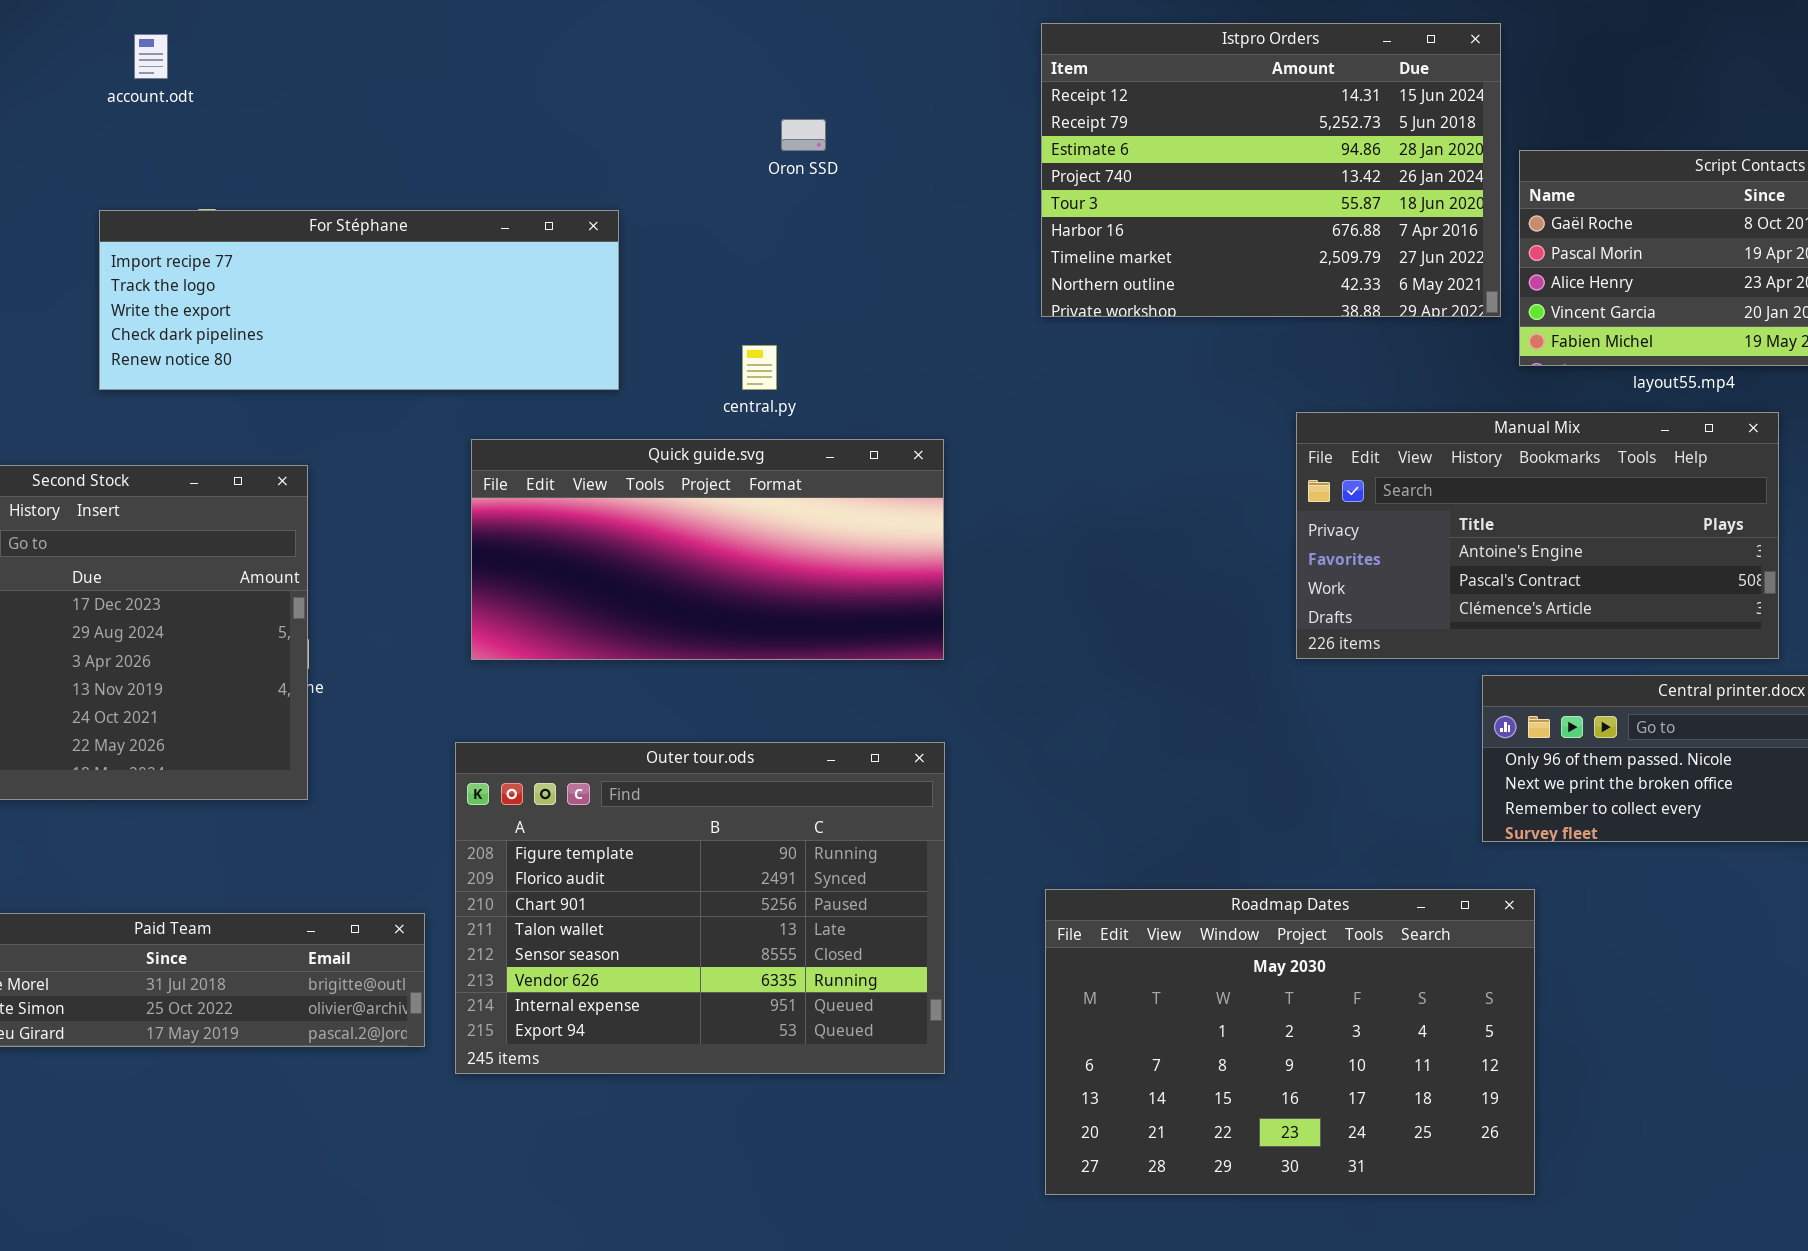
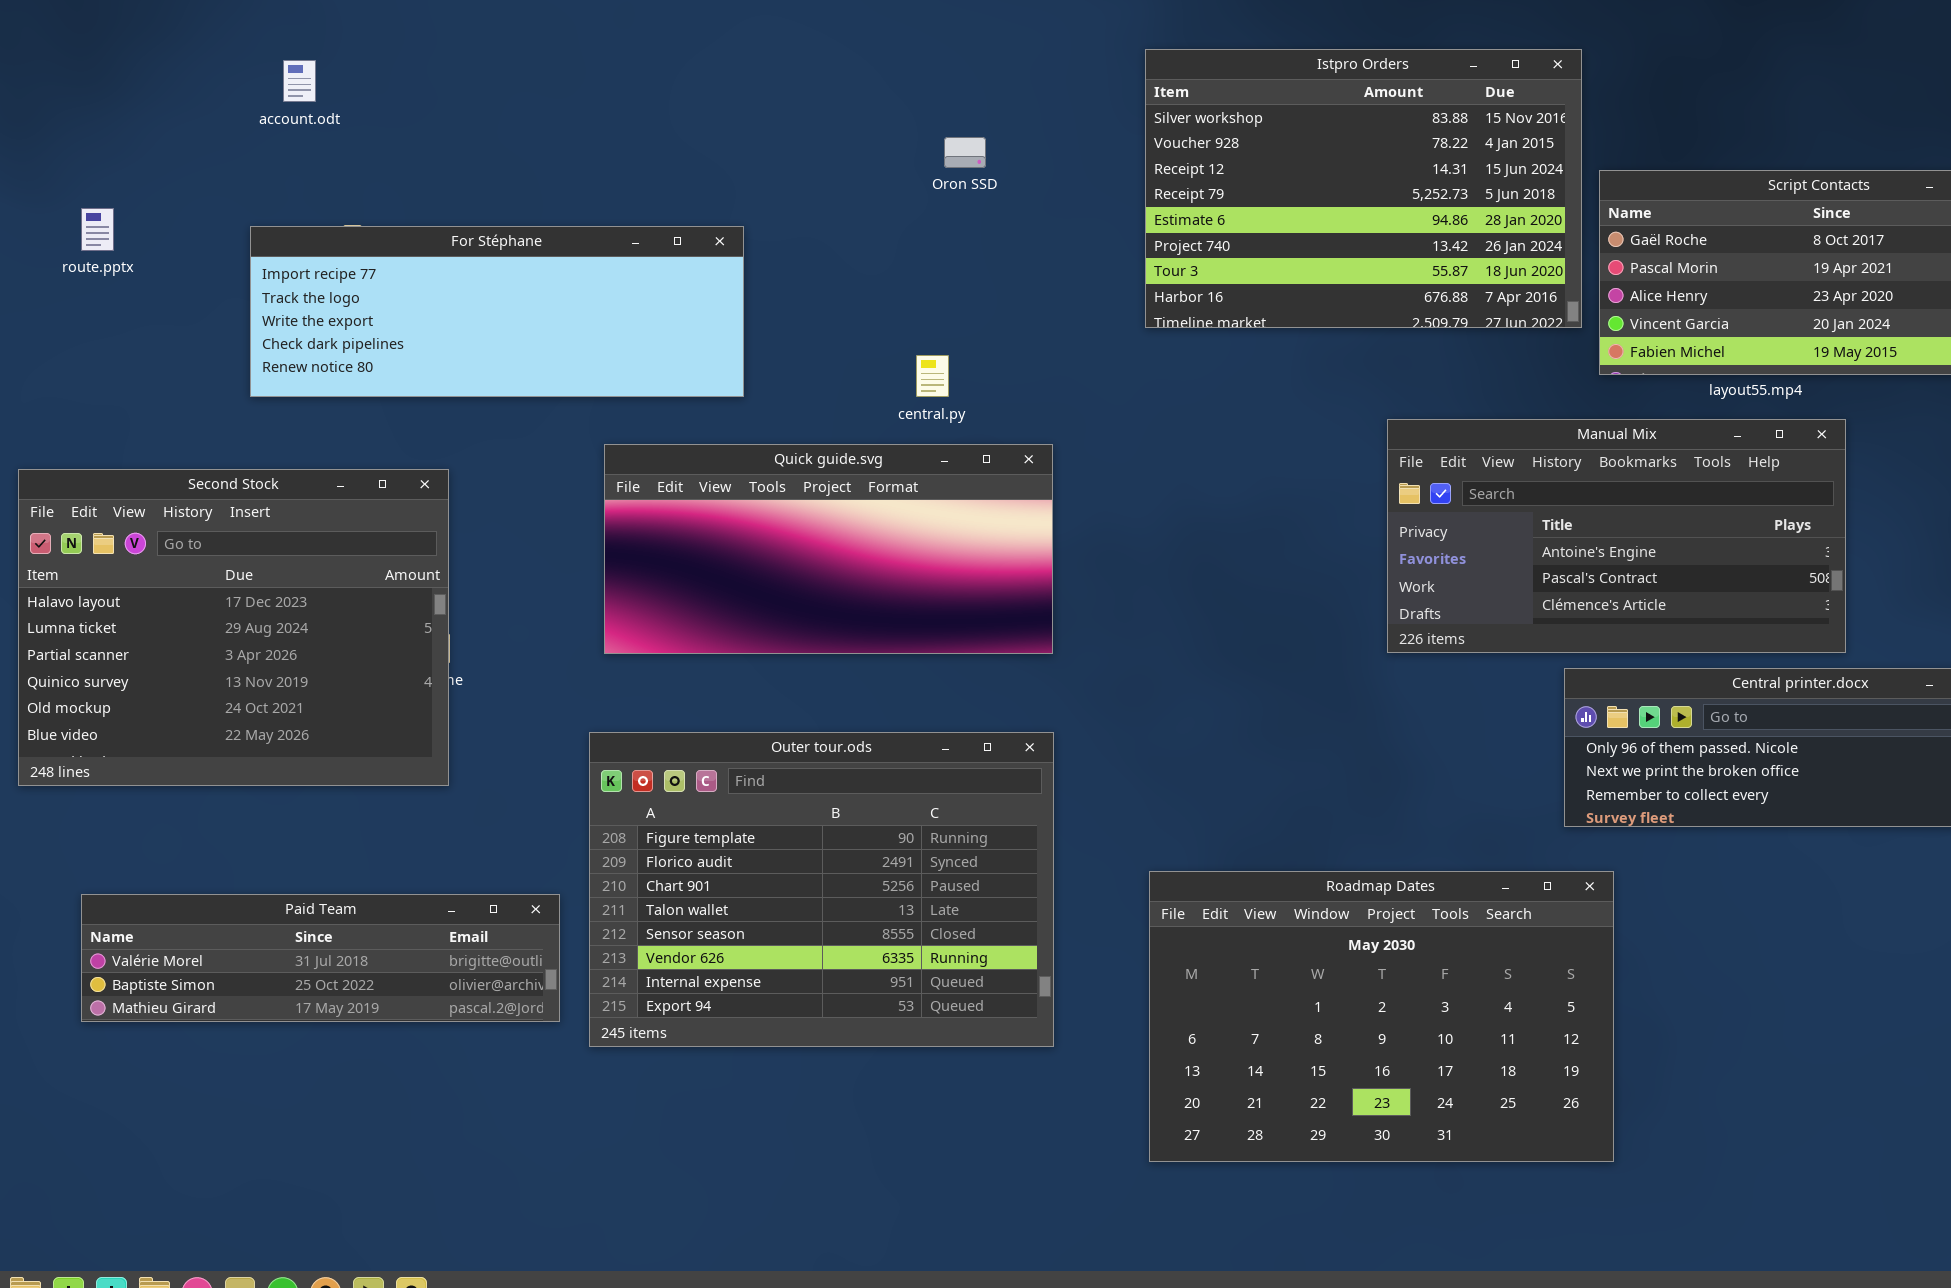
Istpro Orders: [1041,23,1501,317] -> [1145,49,1582,328], scrolled up 2 rows
Oron SSD: [781,119,826,151] -> [944,137,986,168], moved
central.py: [742,345,777,390] -> [916,355,949,397], moved

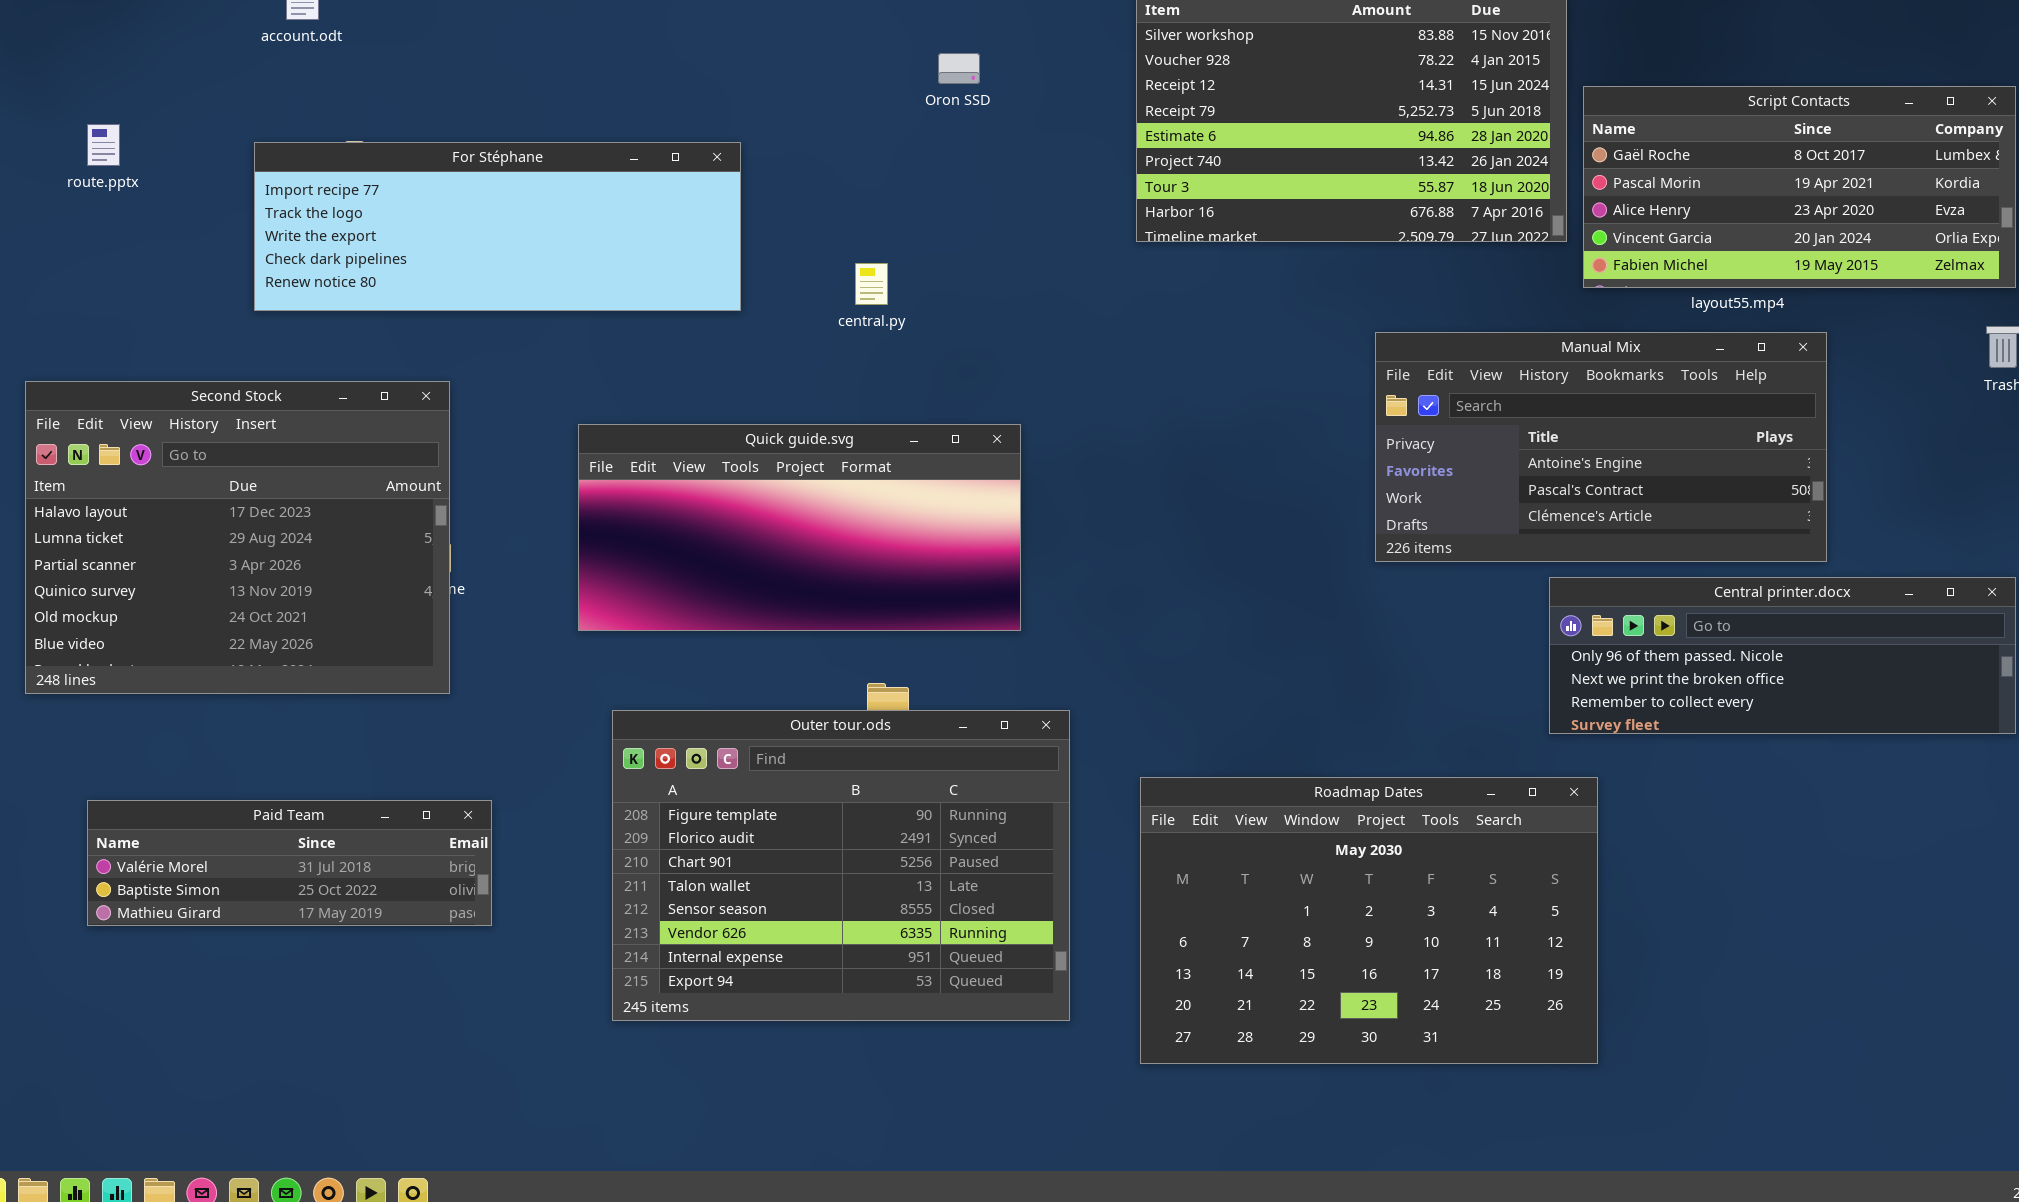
central.py: [916,355,949,397] -> [855,263,888,305], moved
Quick guide.svg: [604,444,1053,654] -> [578,424,1021,631], moved
Outer tour.ods: [589,732,1054,1047] -> [612,710,1070,1021], moved
Paid Team: [81,894,560,1022] -> [87,800,492,926], resized

